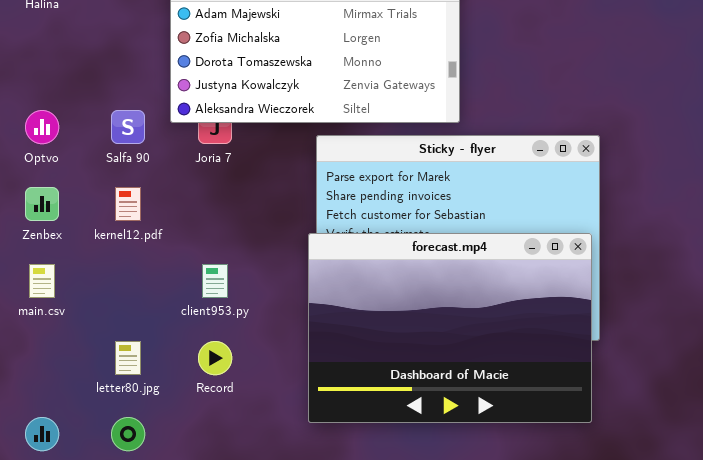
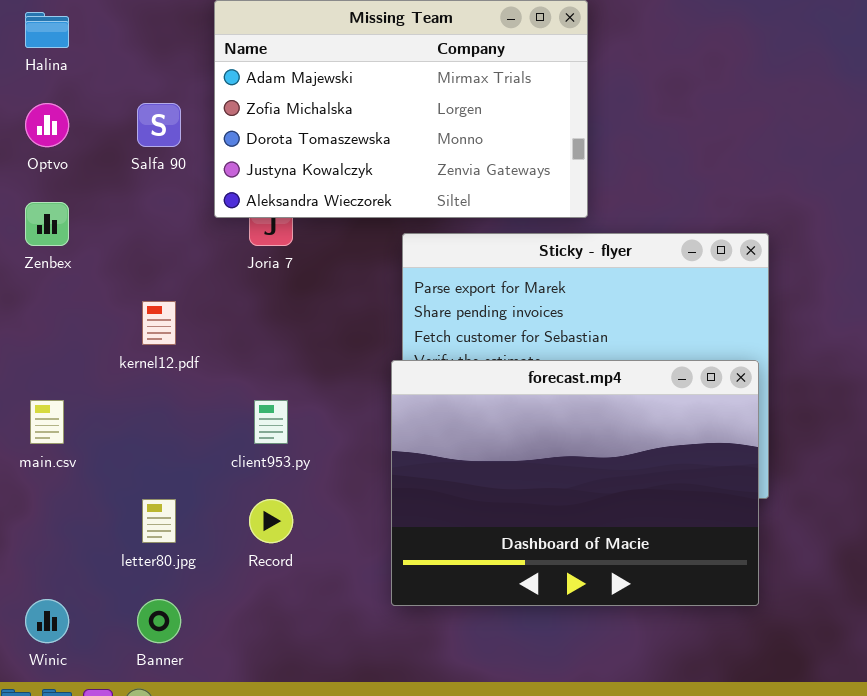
Optvo: [25,110,59,144] -> [25,103,69,147], moved
Salfa 90: [111,110,145,144] -> [137,103,181,147], moved
Zenbex: [25,187,59,221] -> [25,202,69,246], moved

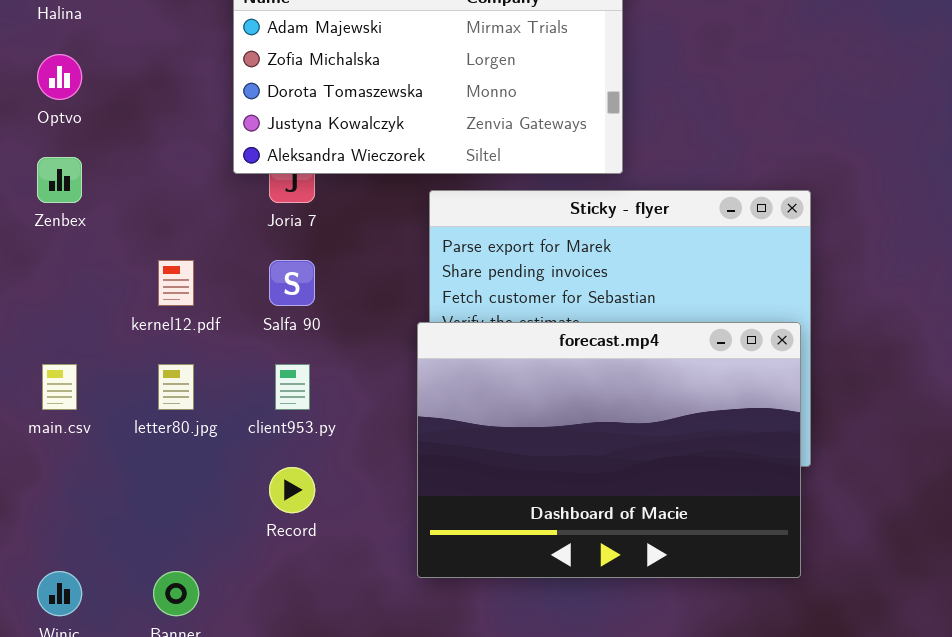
Salfa 90: [137,103,181,147] -> [269,260,315,306], moved
letter80.jpg: [142,499,176,543] -> [158,364,194,410], moved

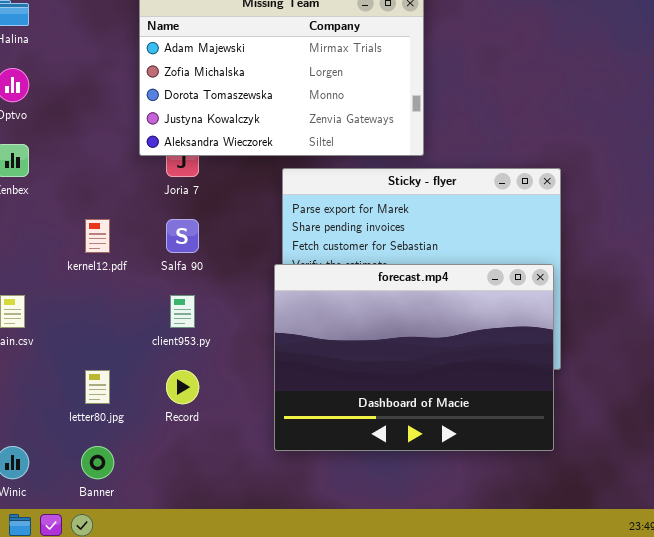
letter80.jpg: [158,364,194,410] -> [85,370,110,404], moved

